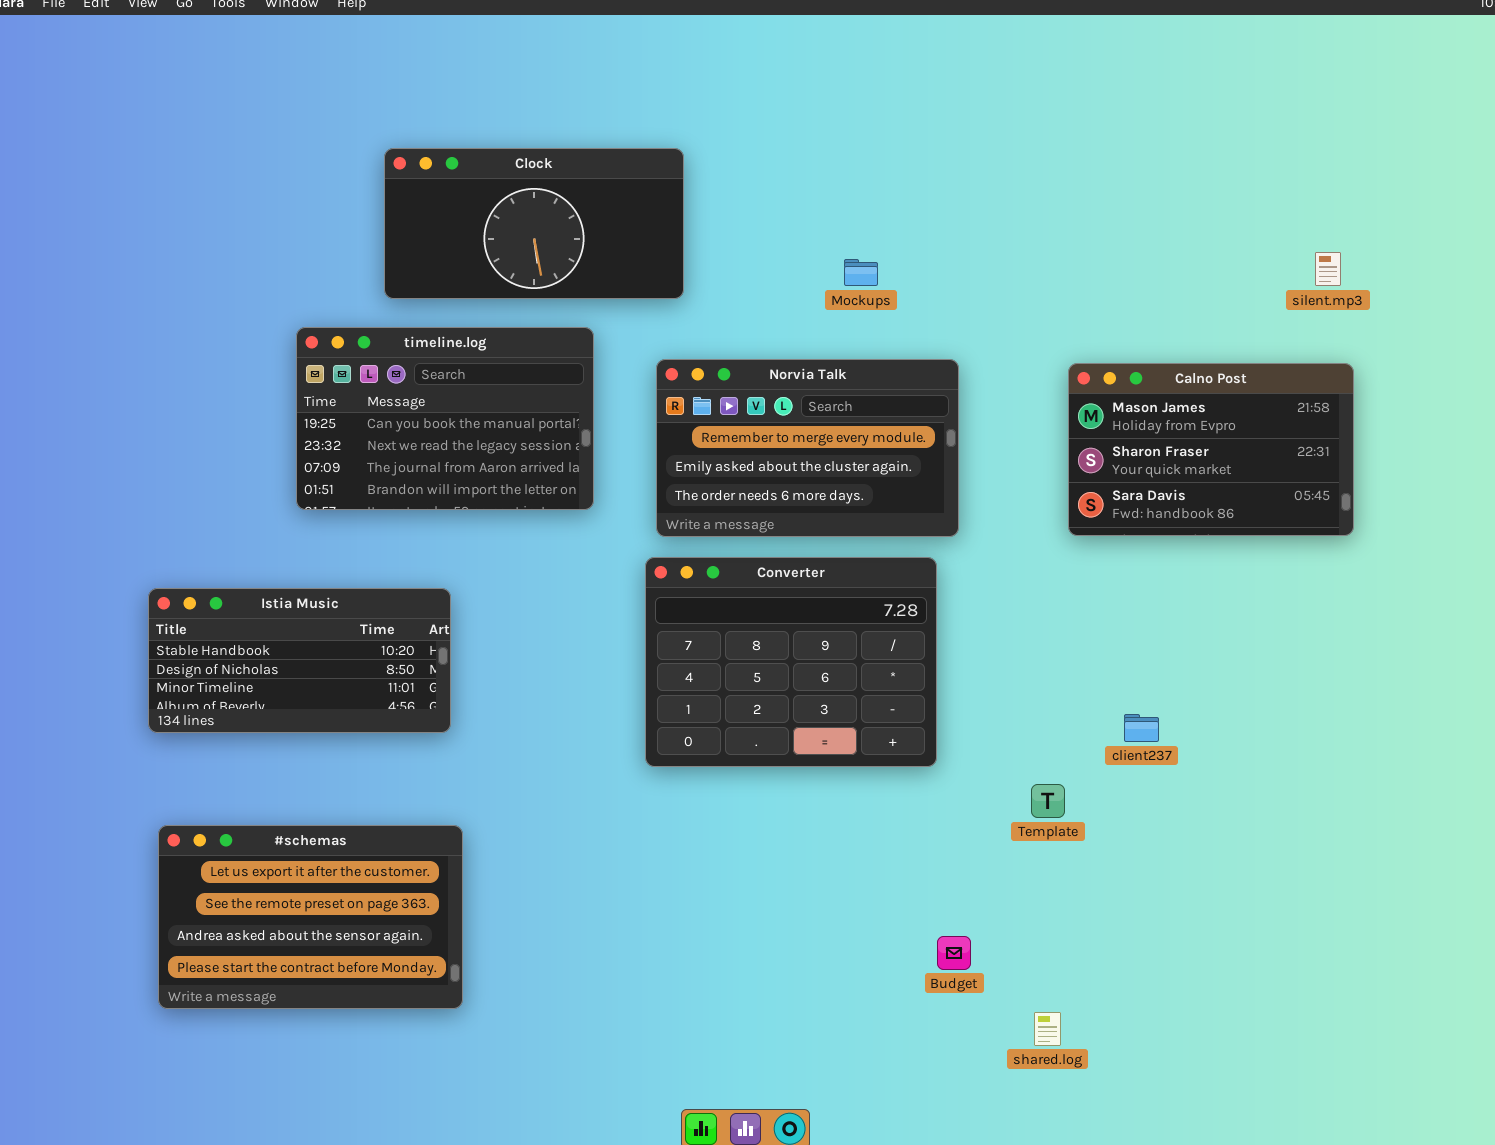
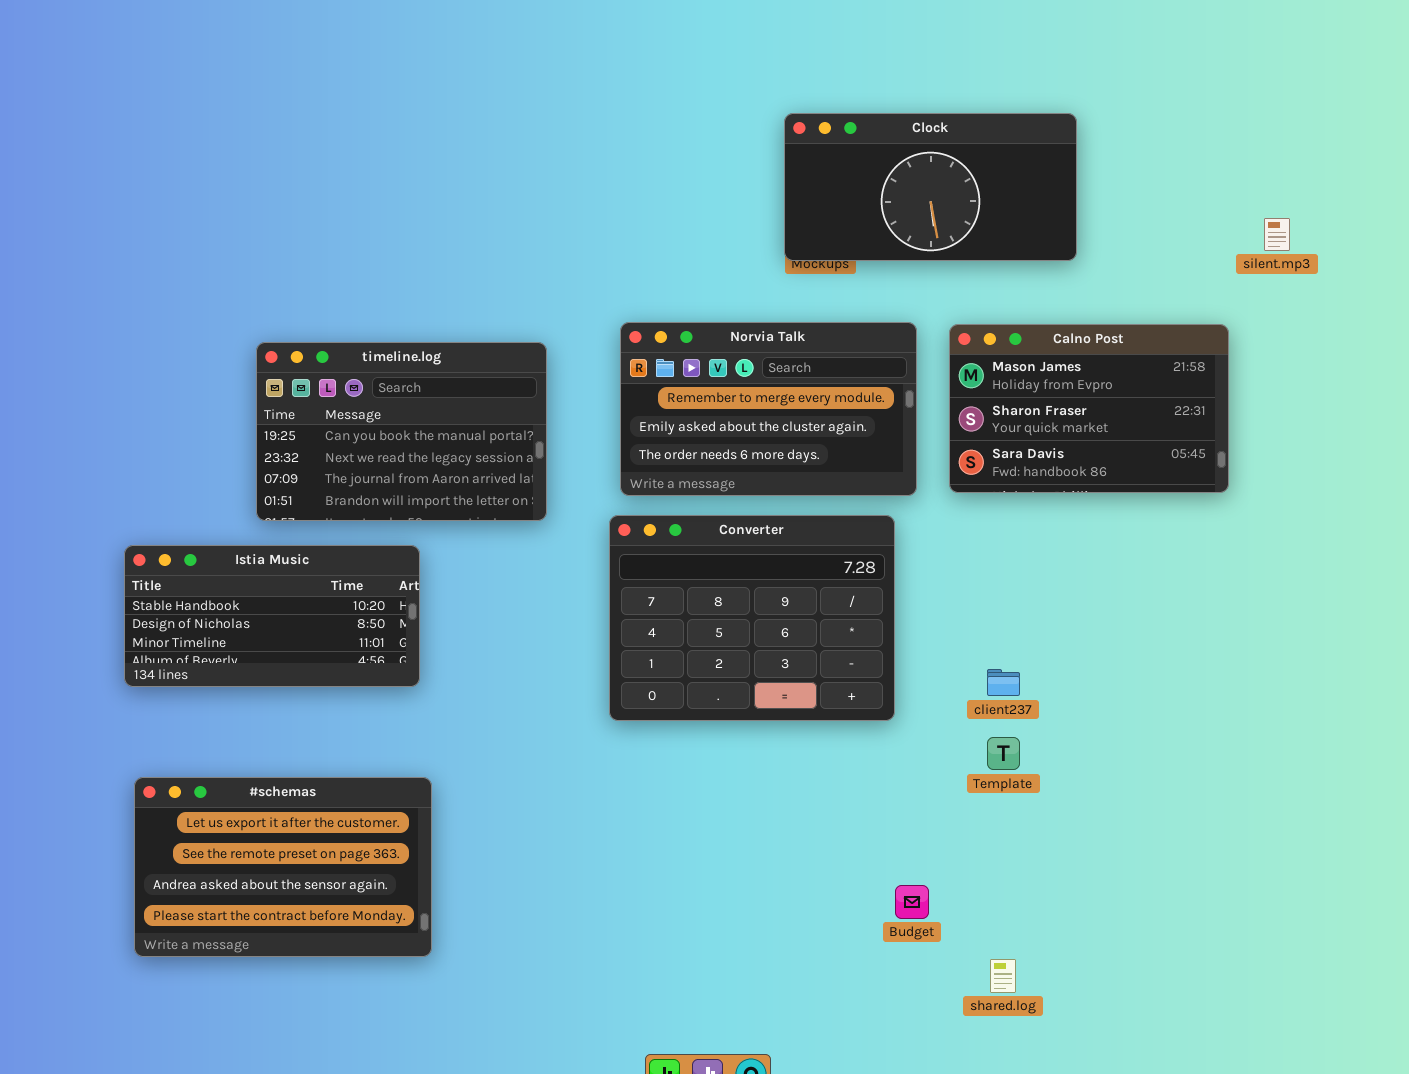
Clock: [384,148,684,299] -> [784,113,1077,261], moved
timeline.log: [296,327,594,510] -> [256,342,547,521], moved
Calno Post: [1068,363,1354,536] -> [949,324,1229,493], moved
client237: [1124,714,1159,742] -> [987,669,1020,696], moved

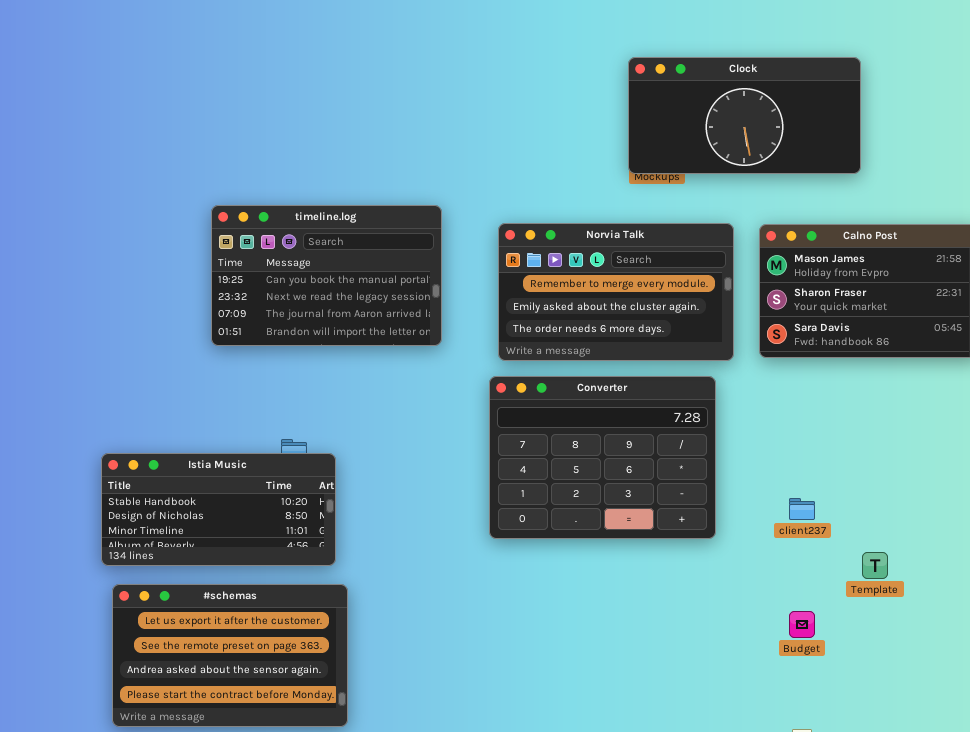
timeline.log: [256,342,547,521] -> [211,205,442,346], moved
Istia Music: [124,545,420,687] -> [101,453,336,566], moved
Template: [987,737,1020,770] -> [862,552,888,579], moved
Budget: [895,885,929,919] -> [789,611,815,638], moved

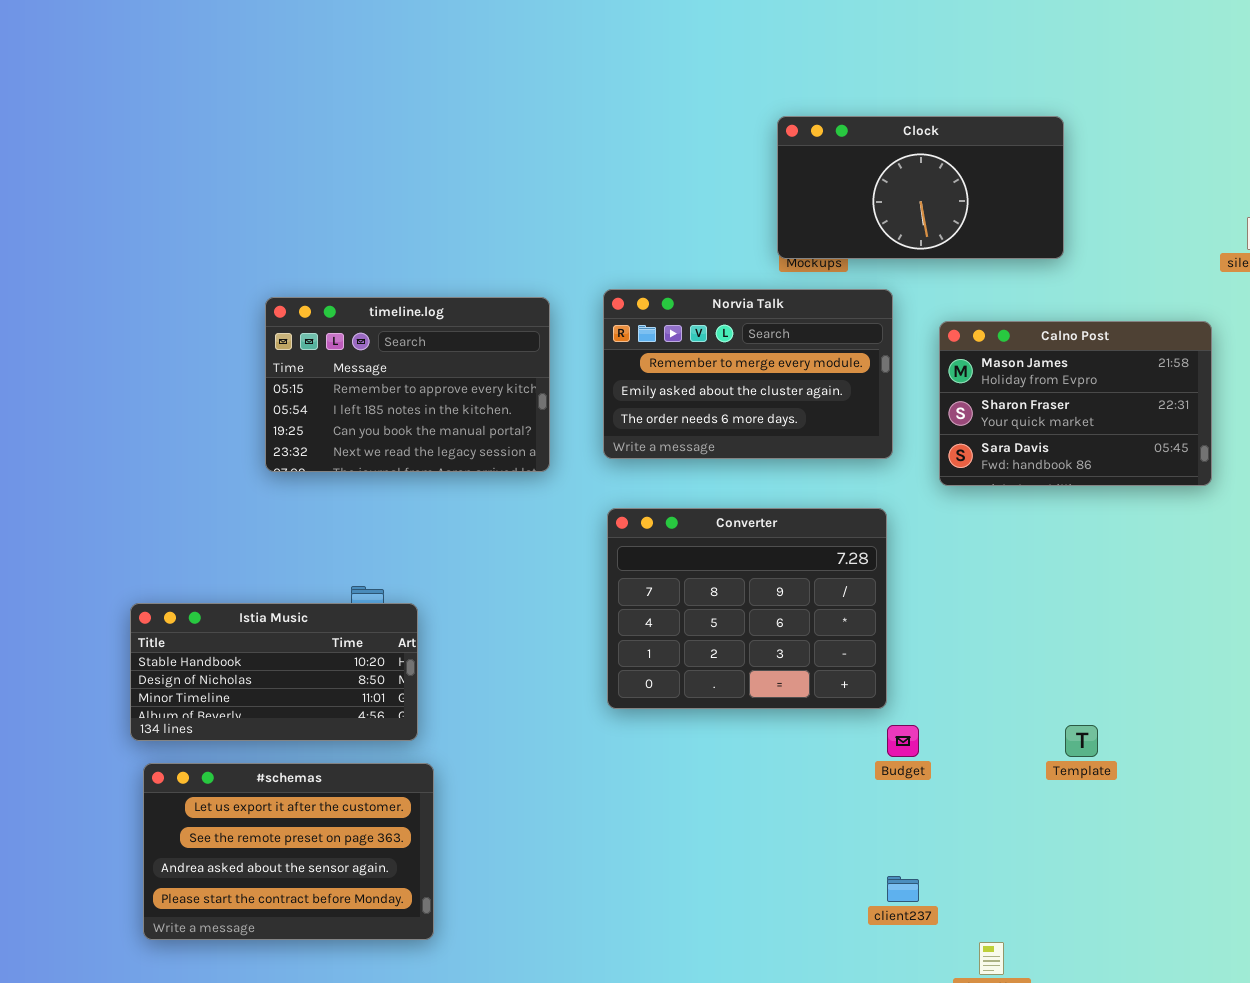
timeline.log: [211,205,442,346] -> [265,297,550,472], scrolled up 2 rows
Norvia Talk: [498,223,734,361] -> [603,289,893,459], moved
client237: [789,498,815,520] -> [887,876,919,902], moved
Budget: [789,611,815,638] -> [887,725,919,757], moved

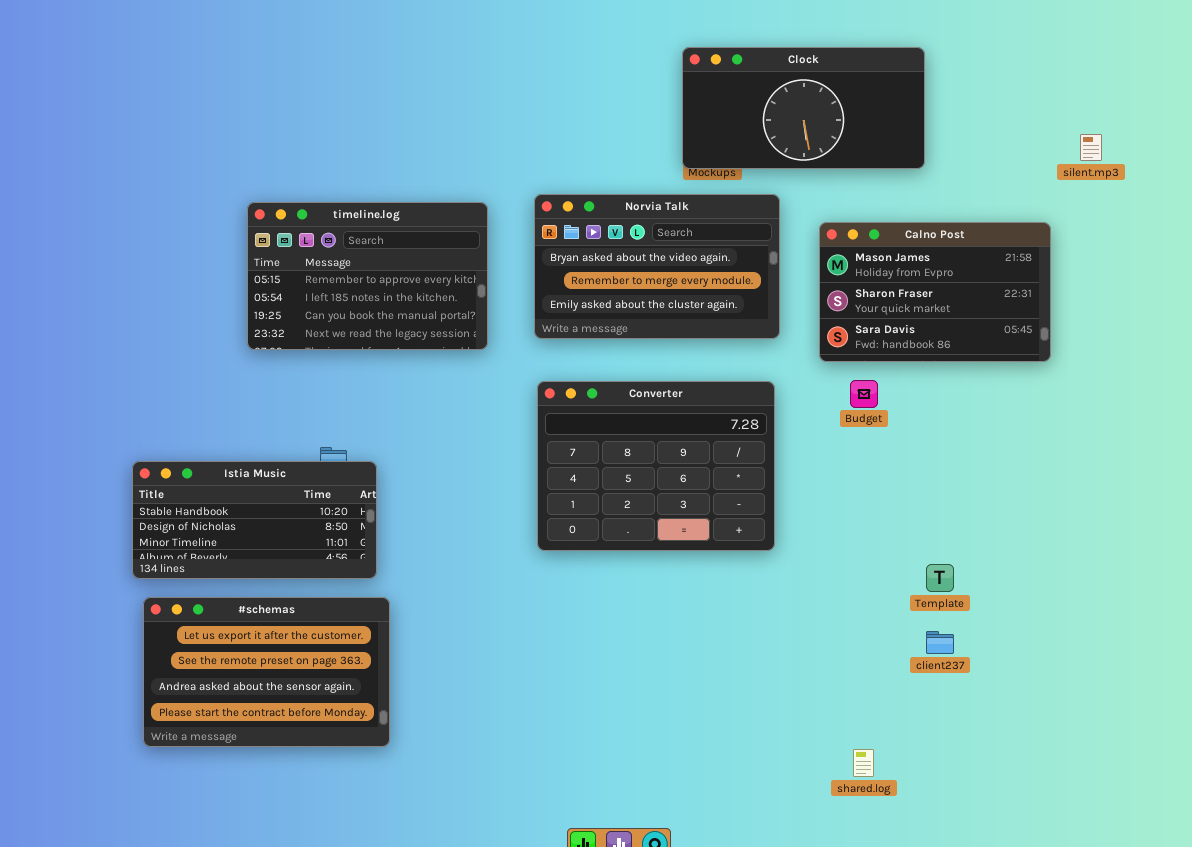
Norvia Talk: [603,289,893,459] -> [534,194,780,339], scrolled up 1 row
Budget: [887,725,919,757] -> [850,380,878,408], moved
client237: [887,876,919,902] -> [926,631,954,654], moved

